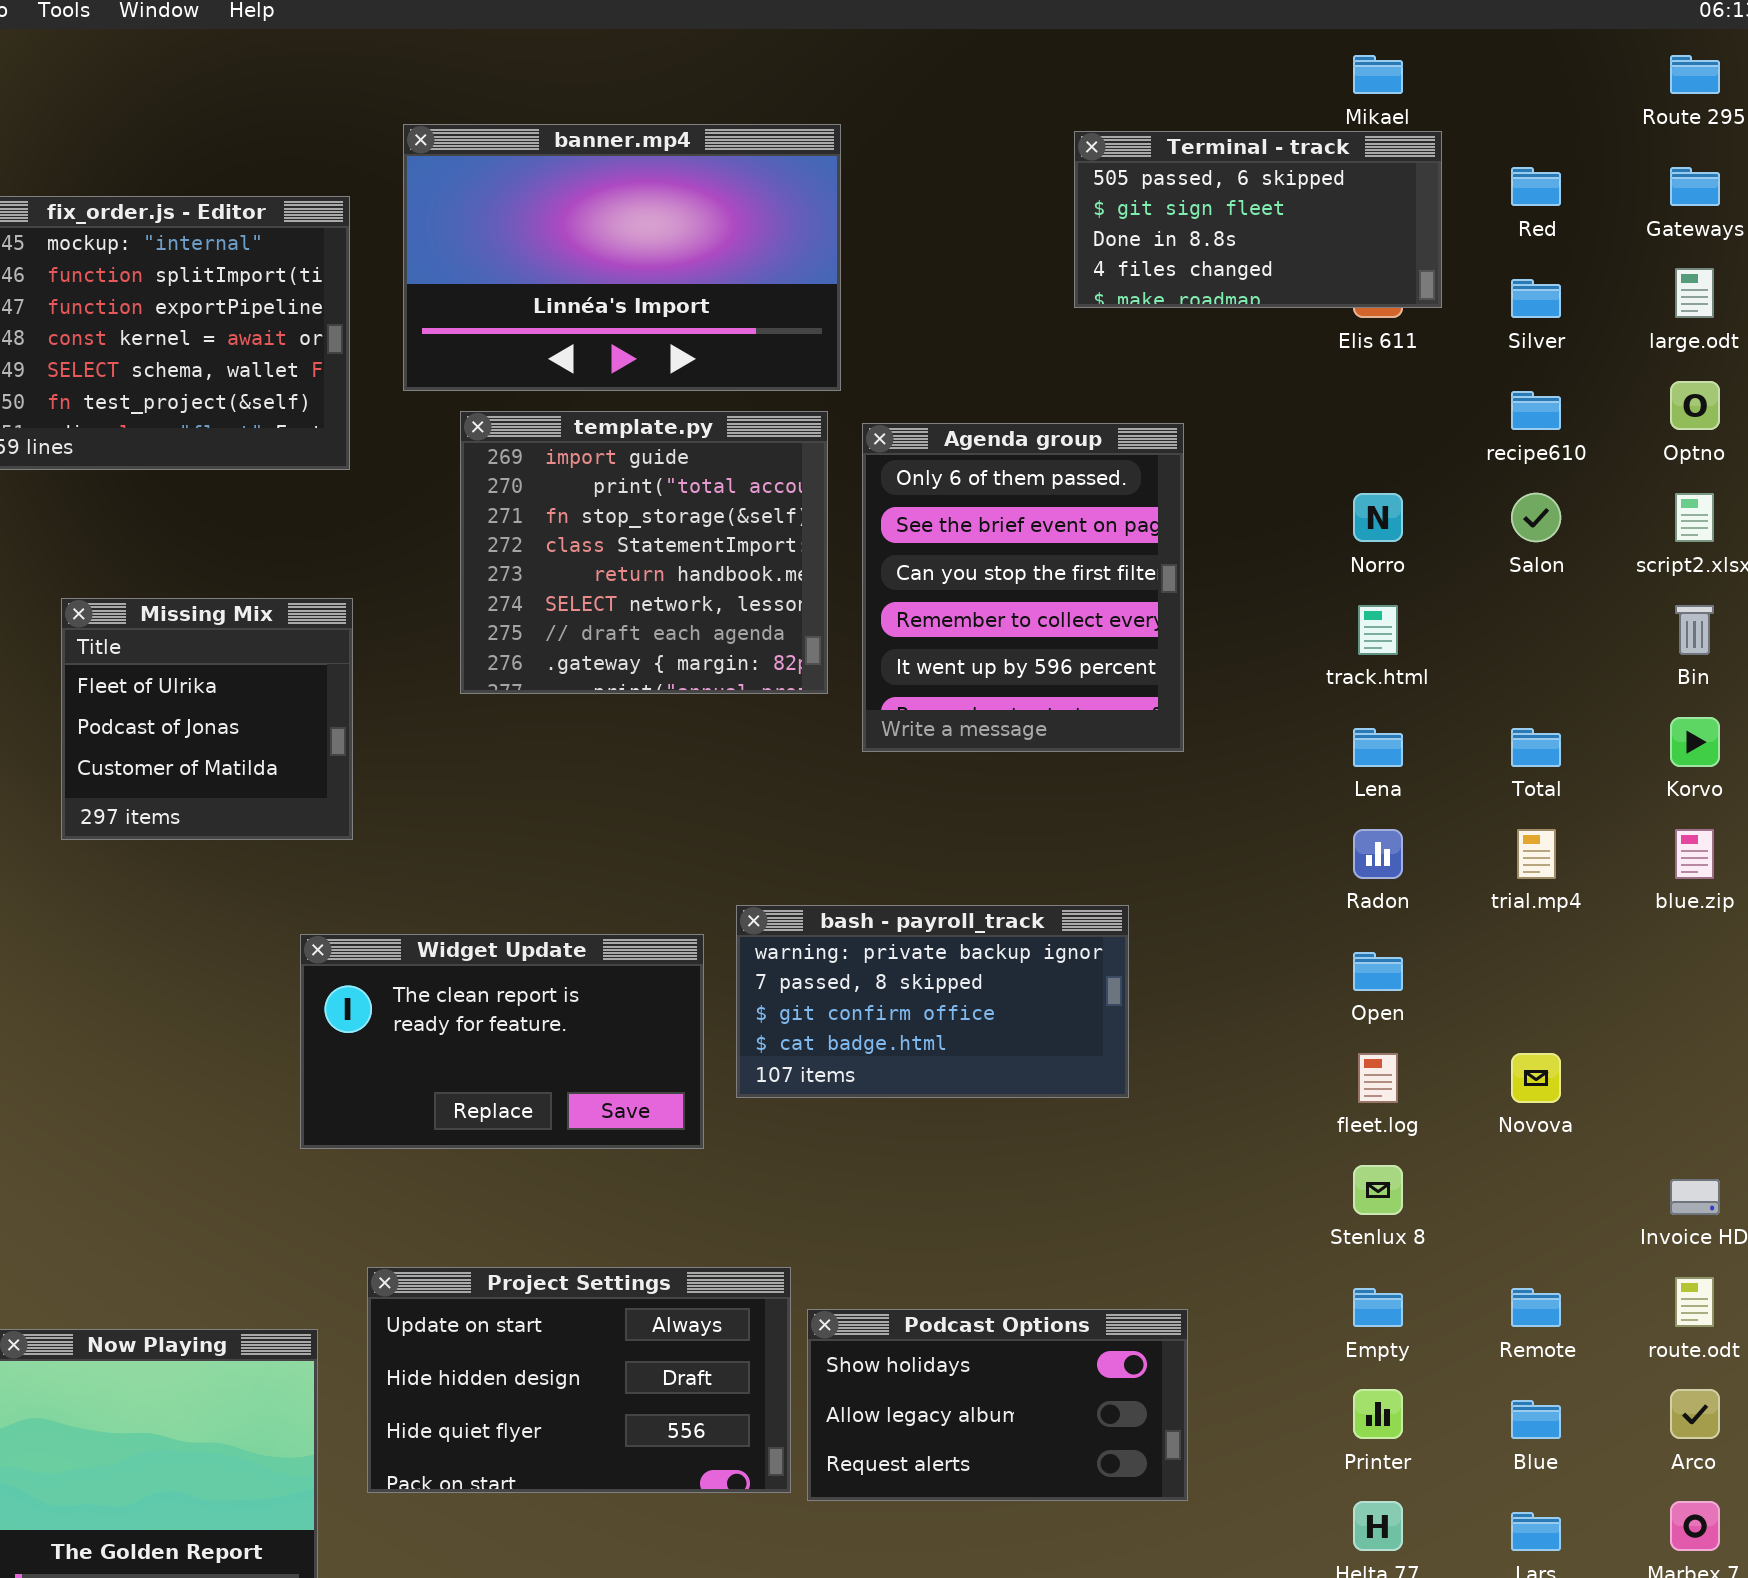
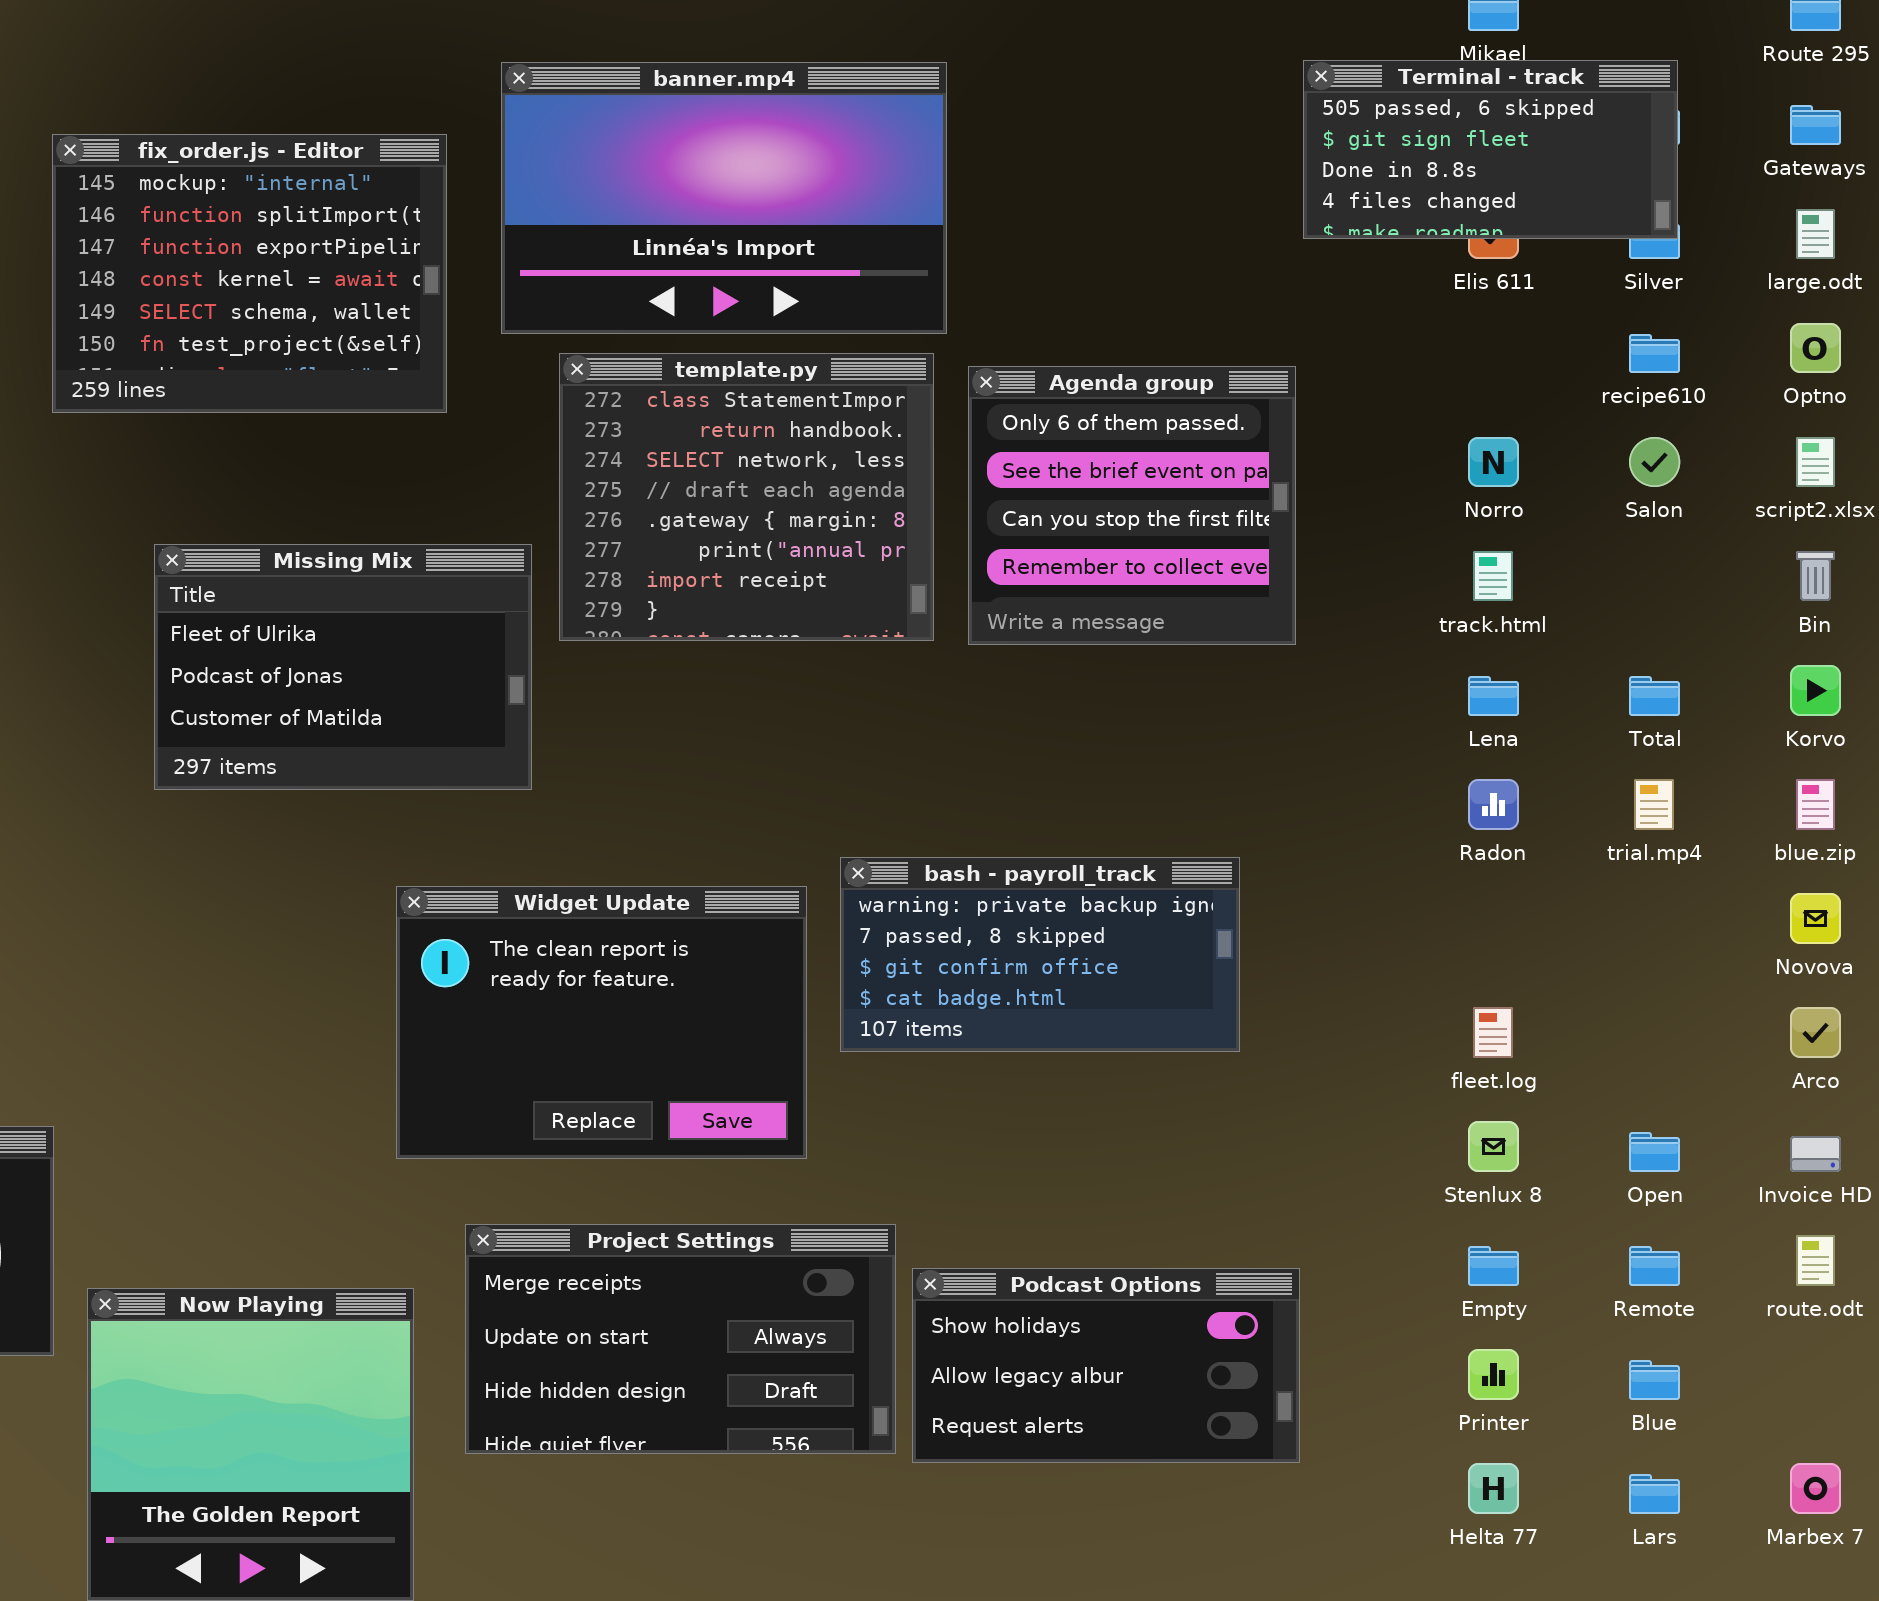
Terminal - track: [1074,131,1442,308] -> [1303,60,1678,239], moved
template.py: [460,411,828,694] -> [559,353,934,641], scrolled down 3 rows
Agenda group: [862,423,1184,752] -> [968,366,1296,645], resized
Missing Mix: [61,598,353,840] -> [154,544,532,790], resized
Widget Update: [300,934,704,1149] -> [396,886,807,1159], resized
Open: [1353,952,1403,991] -> [1629,1132,1680,1172], moved
Novova: [1511,1053,1561,1103] -> [1790,893,1841,944], moved
Project Settings: [367,1267,791,1493] -> [465,1224,896,1454], scrolled up 1 row
Arco: [1670,1389,1720,1439] -> [1790,1007,1841,1058], moved

